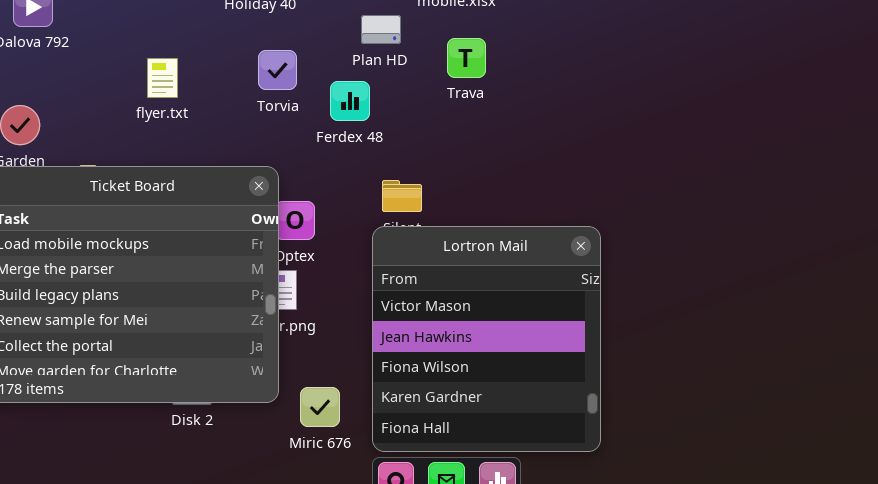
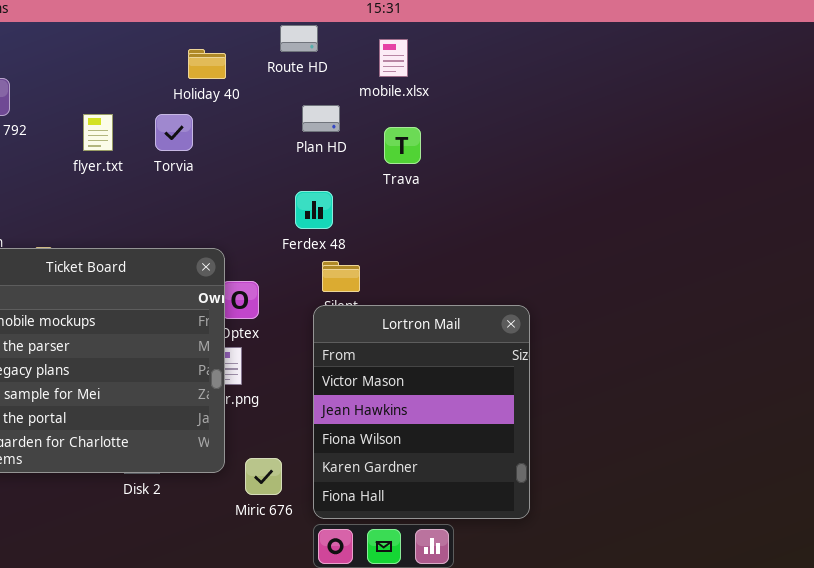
Torvia: [258,50,297,90] -> [155,114,193,151], moved
flyer.txt: [147,58,178,98] -> [83,114,113,151], moved
Ferdex 48: [330,81,370,121] -> [295,191,333,229], moved

